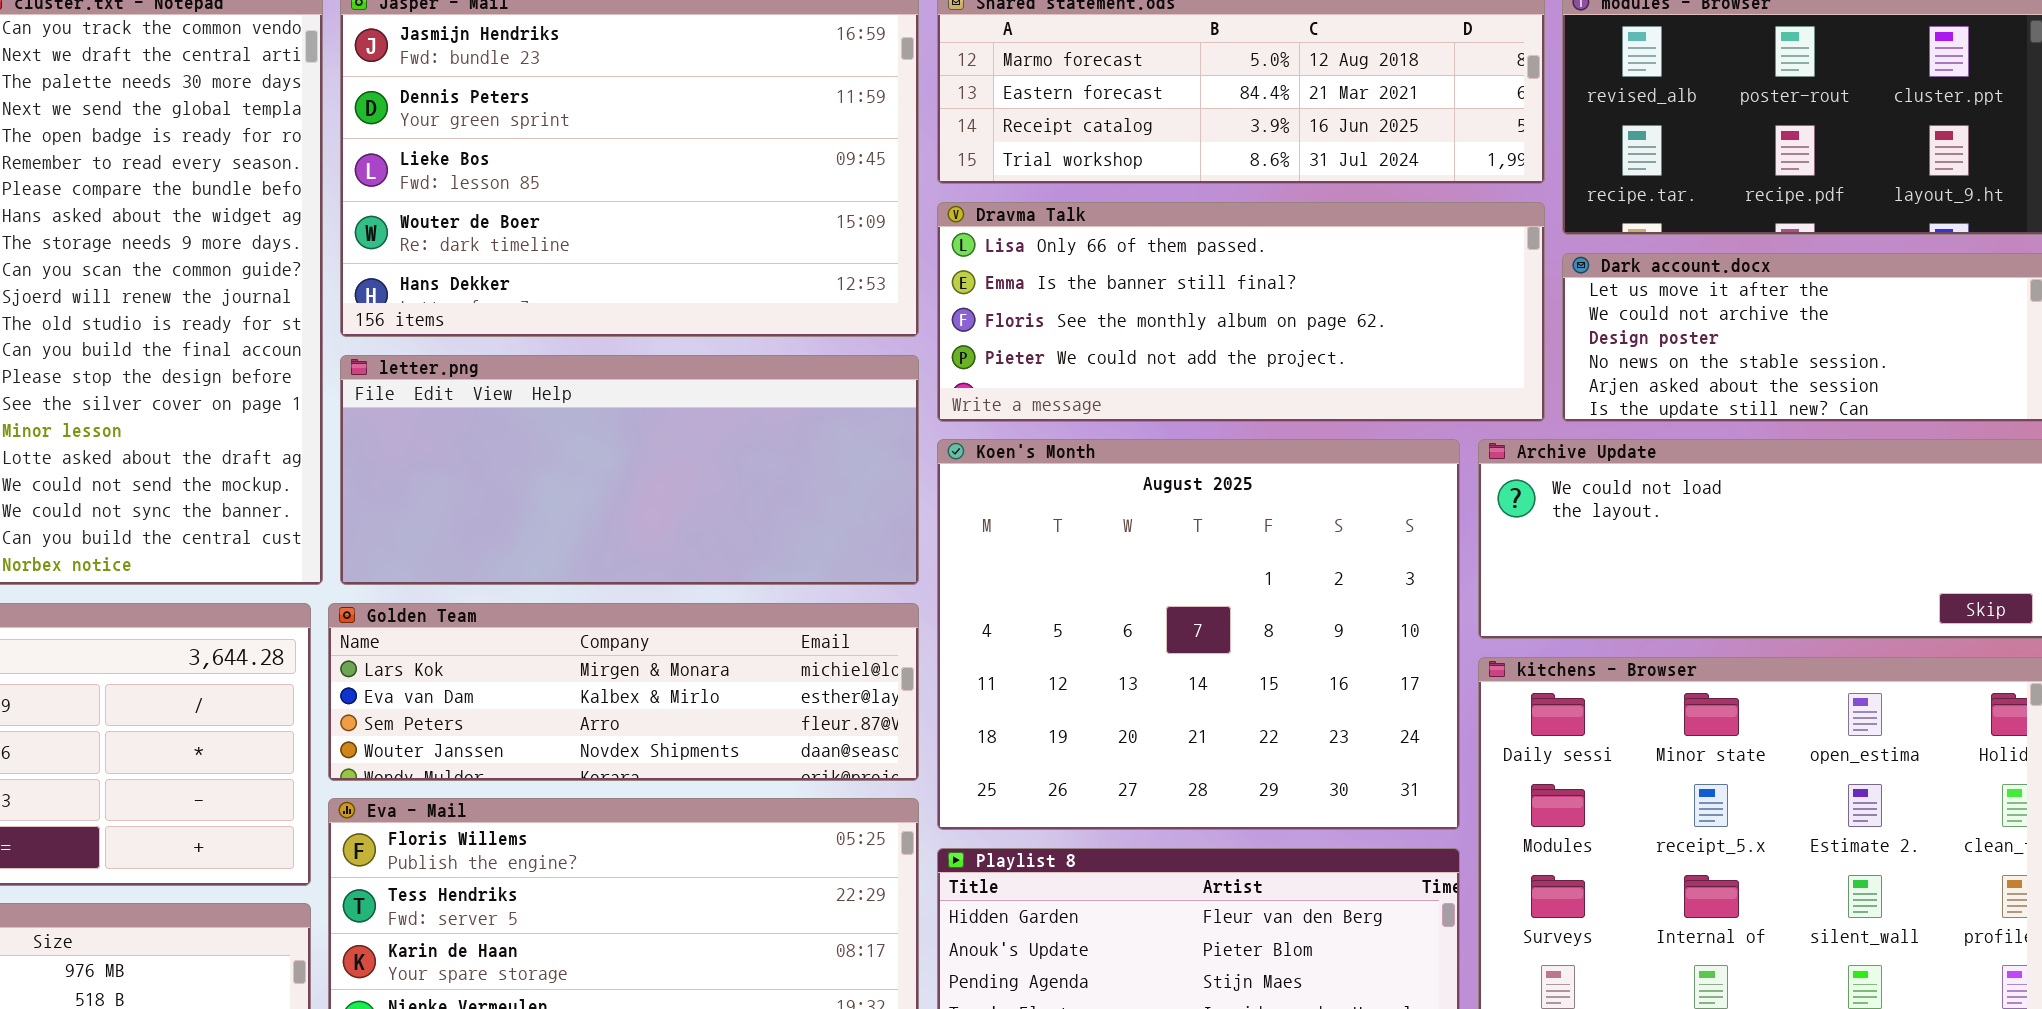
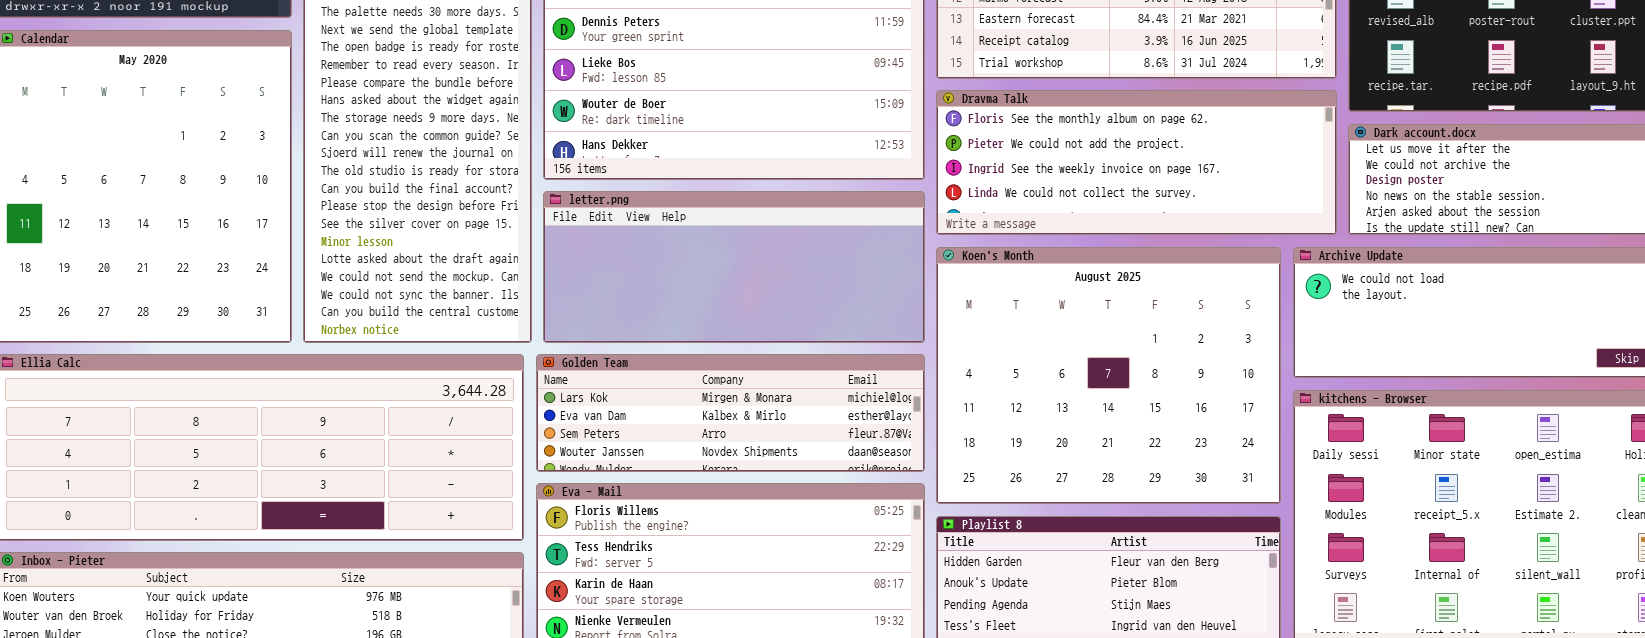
Dravma Talk: [937,202,1545,422] -> [936,90,1337,235], scrolled down 2 rows

